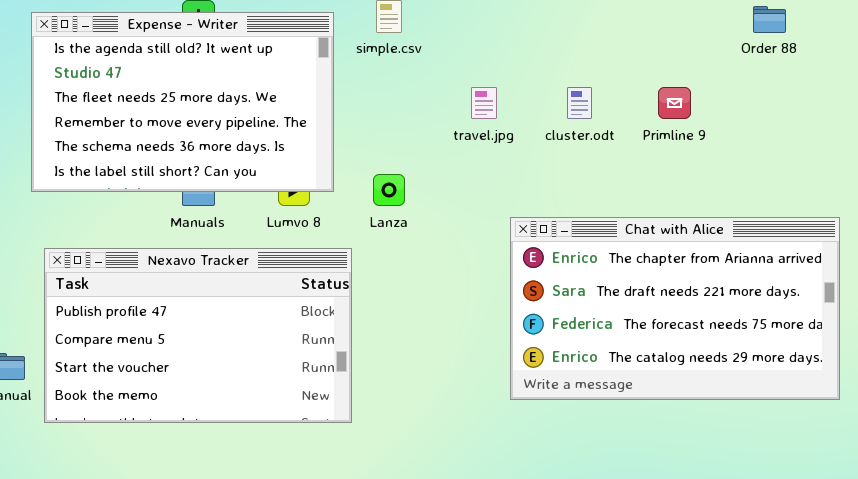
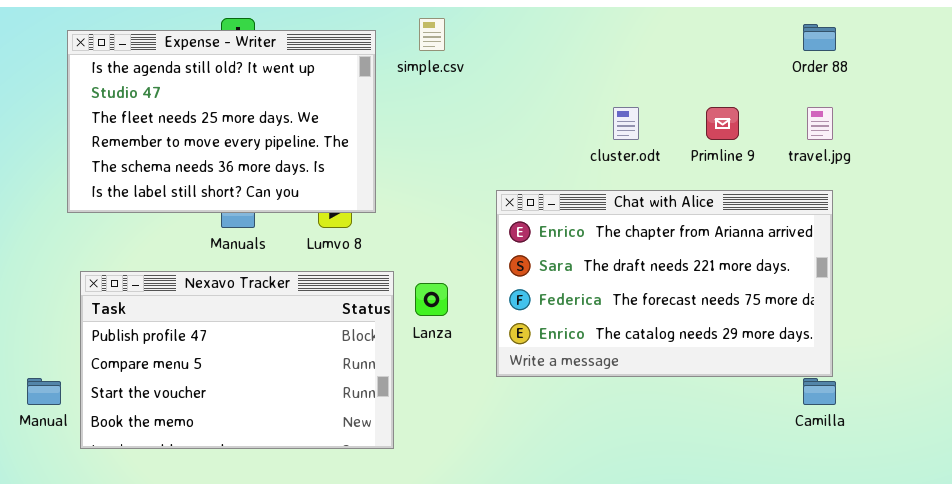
travel.jpg: [471,87,497,119] -> [807,107,833,140], moved
Lanza: [373,174,405,206] -> [415,283,448,316], moved
Chat with Alice: [510,217,840,400] -> [496,190,833,377], moved

